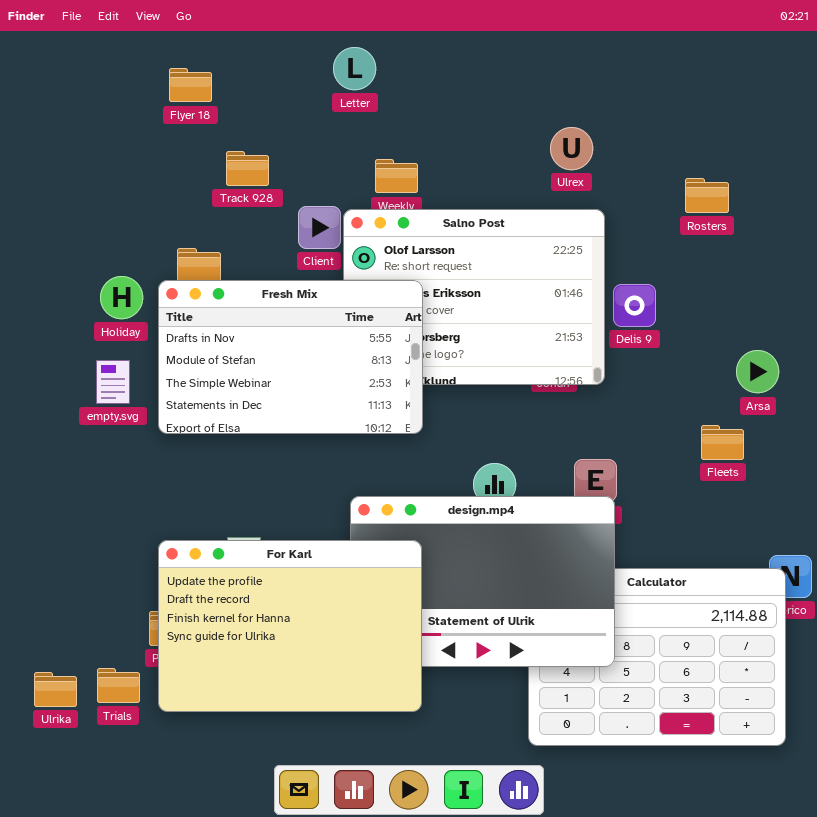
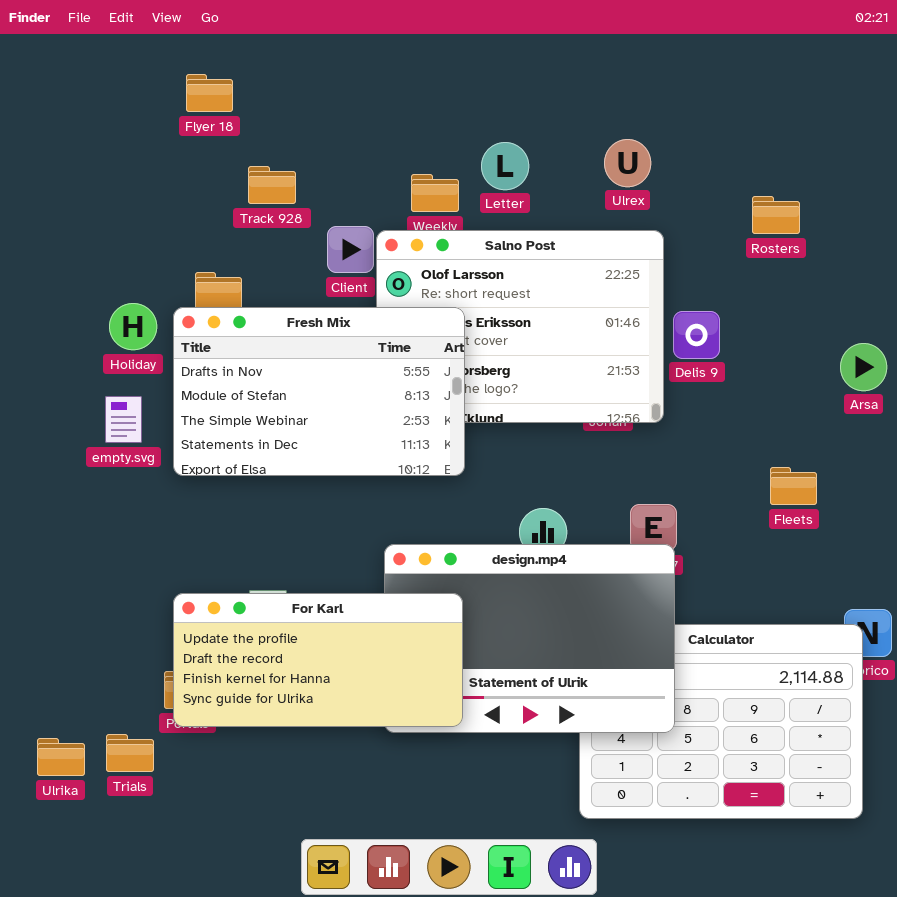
Letter: [333,47,376,90] -> [481,142,529,190], moved
Arsa: [736,350,779,393] -> [840,343,887,391], moved
For Karl: [158,540,422,712] -> [173,593,463,727], resized

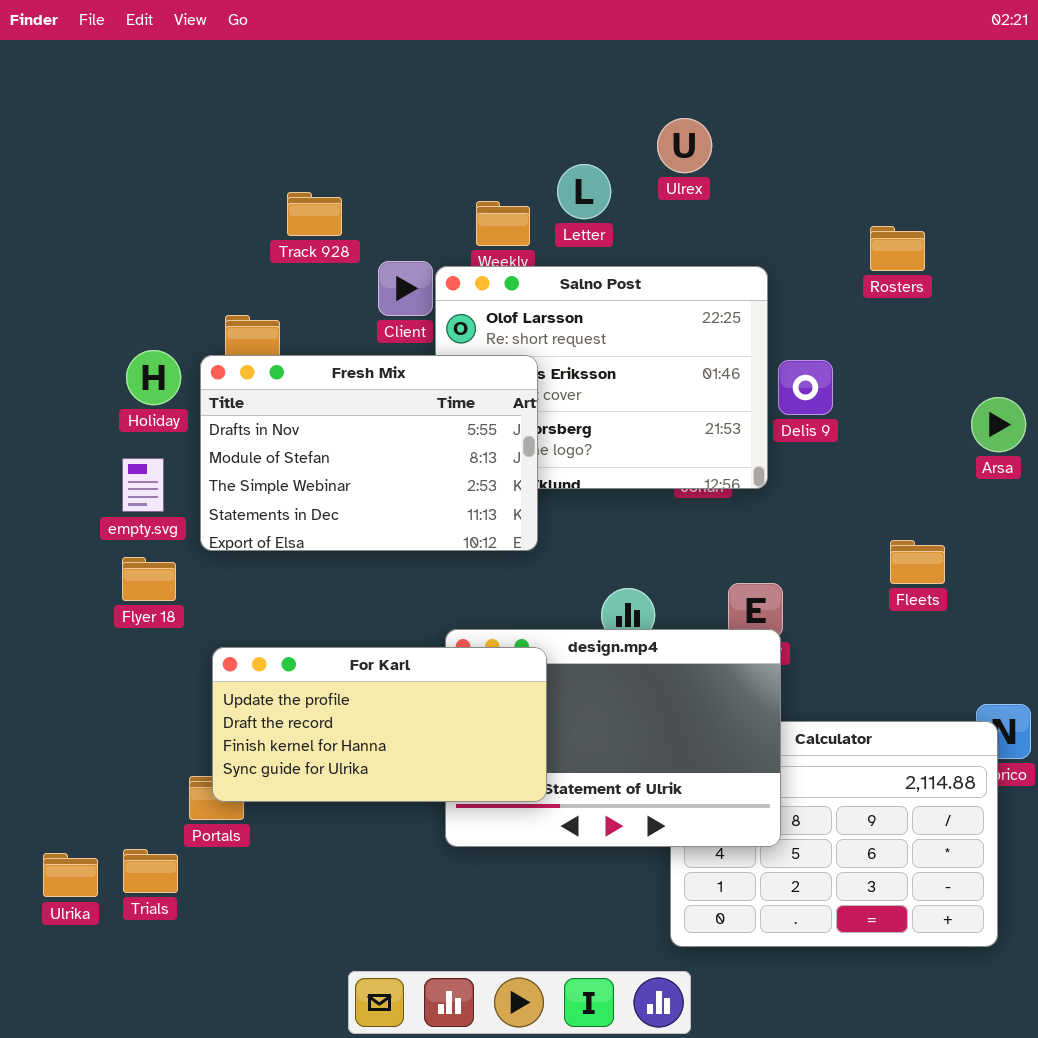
Flyer 18: [186,74,233,112] -> [122,557,176,601], moved
Ulrex: [604,139,651,187] -> [657,118,712,173], moved
For Karl: [173,593,463,727] -> [212,647,547,802], moved

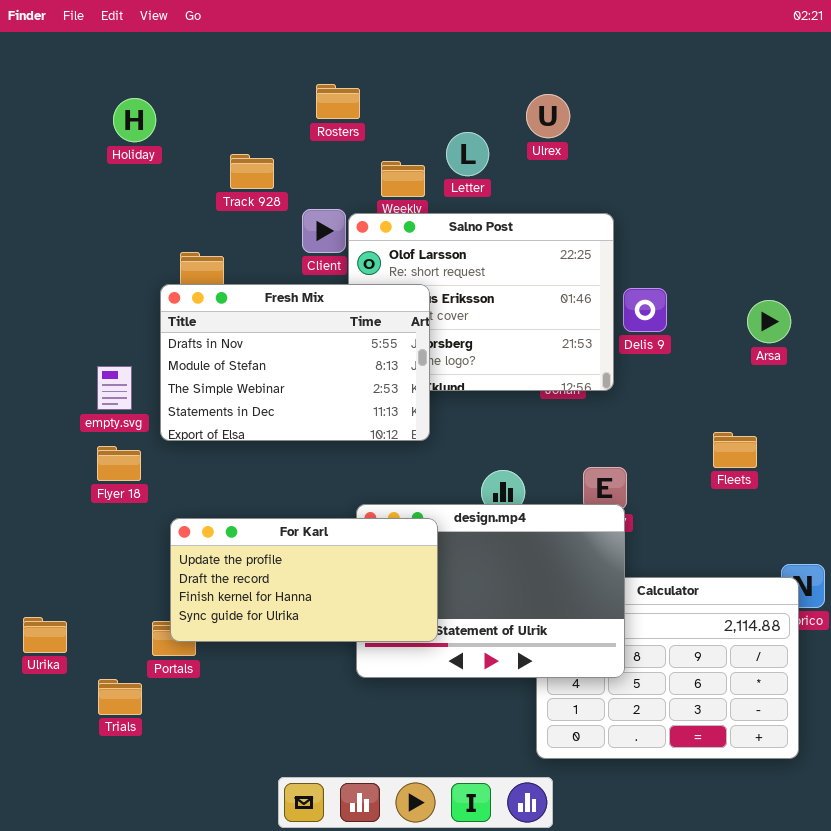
Rosters: [870,226,925,271] -> [316,84,360,119], moved
Holiday: [126,350,181,405] -> [113,98,156,142], moved
Arsa: [971,397,1026,452] -> [747,300,791,343], moved
Ulrika: [43,853,98,897] -> [23,617,67,653], moved

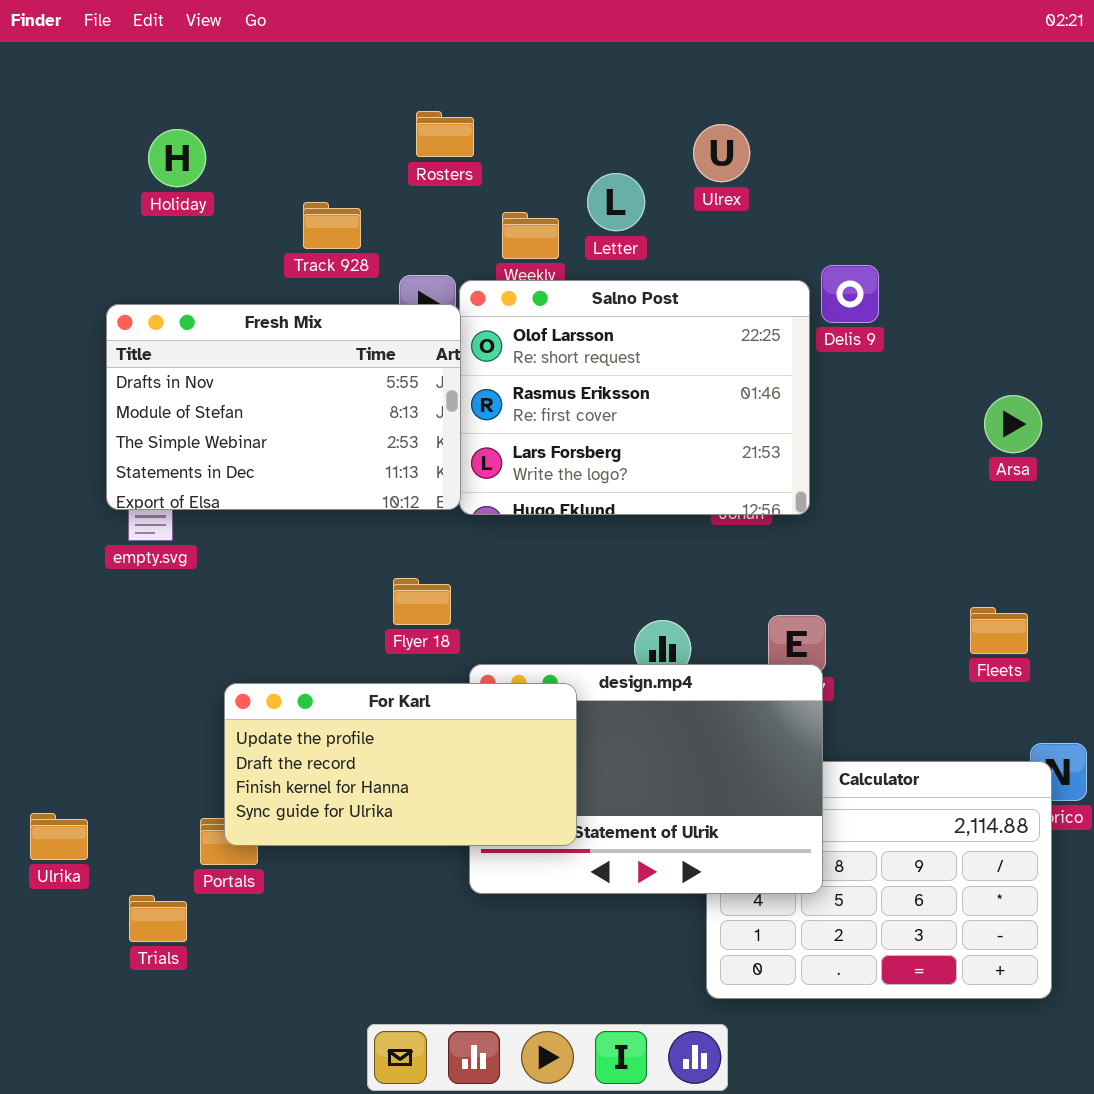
Fresh Mix: [160,284,430,441] -> [106,304,461,510], moved
Delis 9: [623,288,667,332] -> [821,265,879,323], moved
Fleets: [713,432,757,468] -> [970,607,1028,654], moved
Flyer 18: [97,446,141,481] -> [393,578,451,625], moved

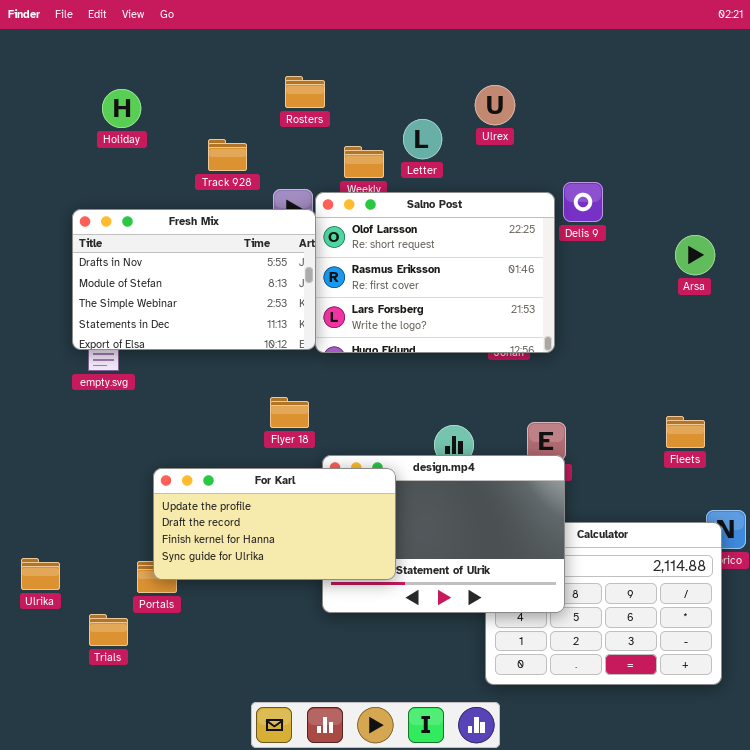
Arsa: [984,395,1042,453] -> [675,235,715,275], moved

